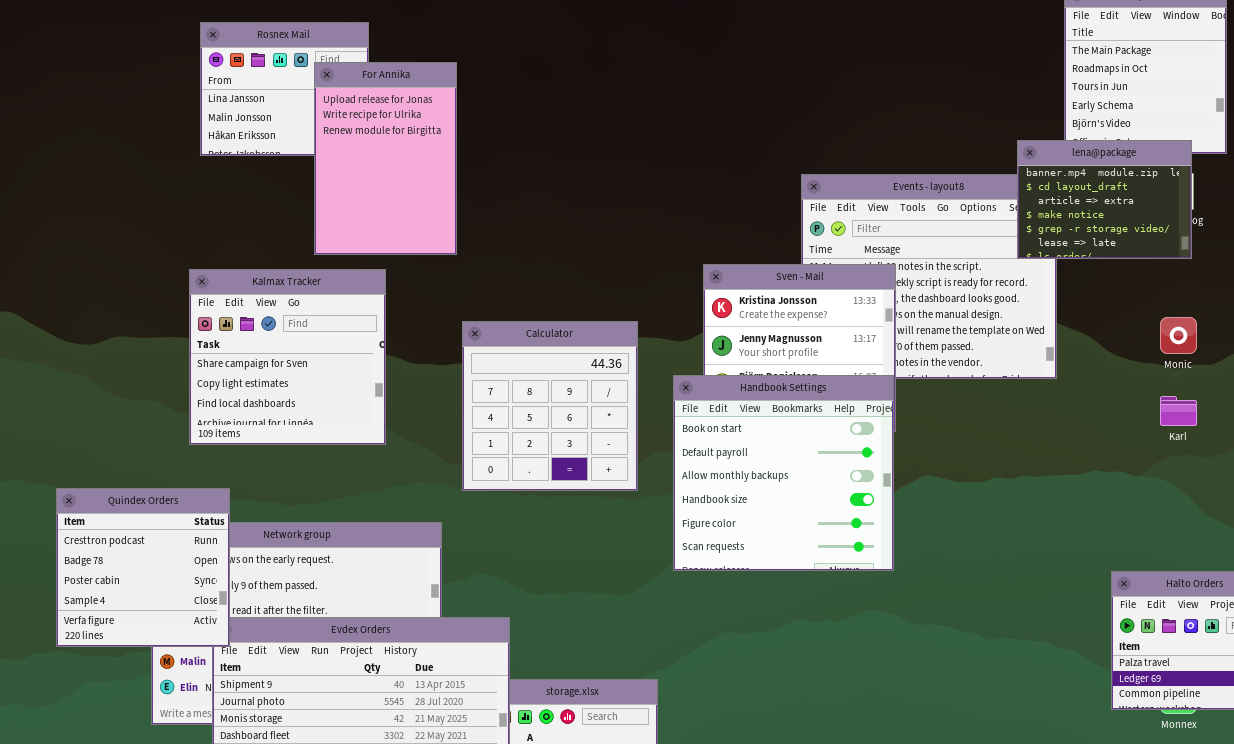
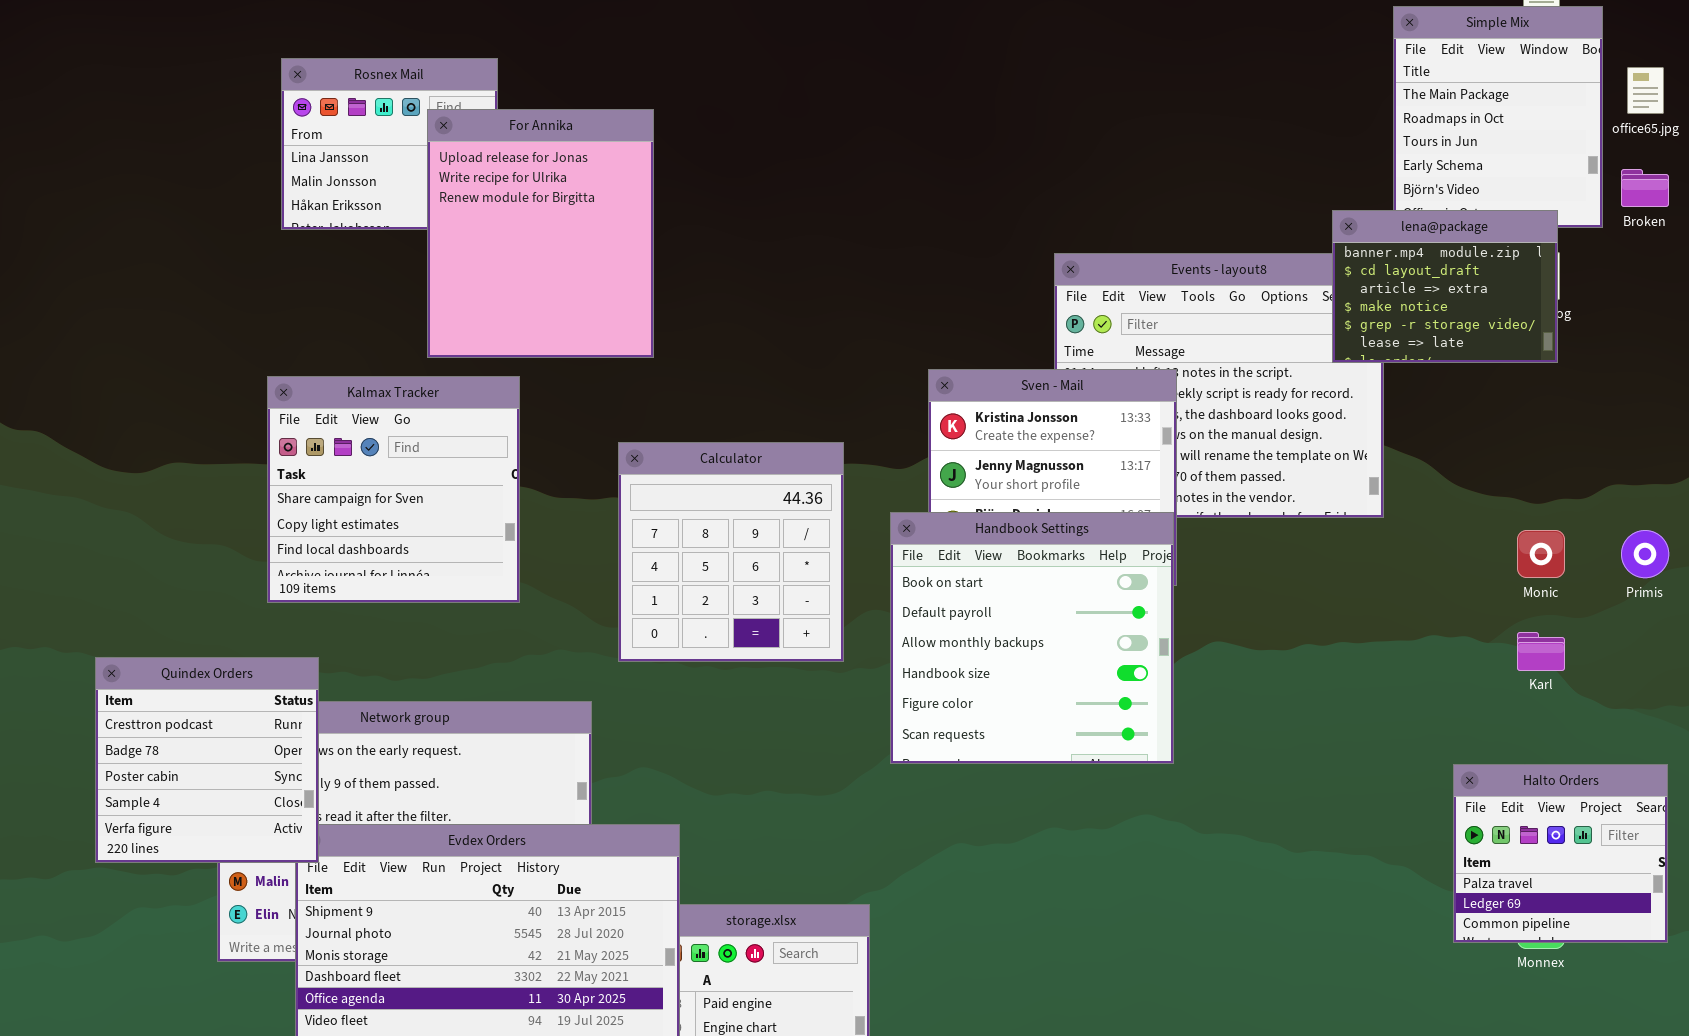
For Annika: [314,62,457,255] -> [427,109,654,358], resized
Monic: [1160,317,1197,354] -> [1517,530,1565,578], moved
Karl: [1160,396,1197,426] -> [1517,632,1565,671], moved

